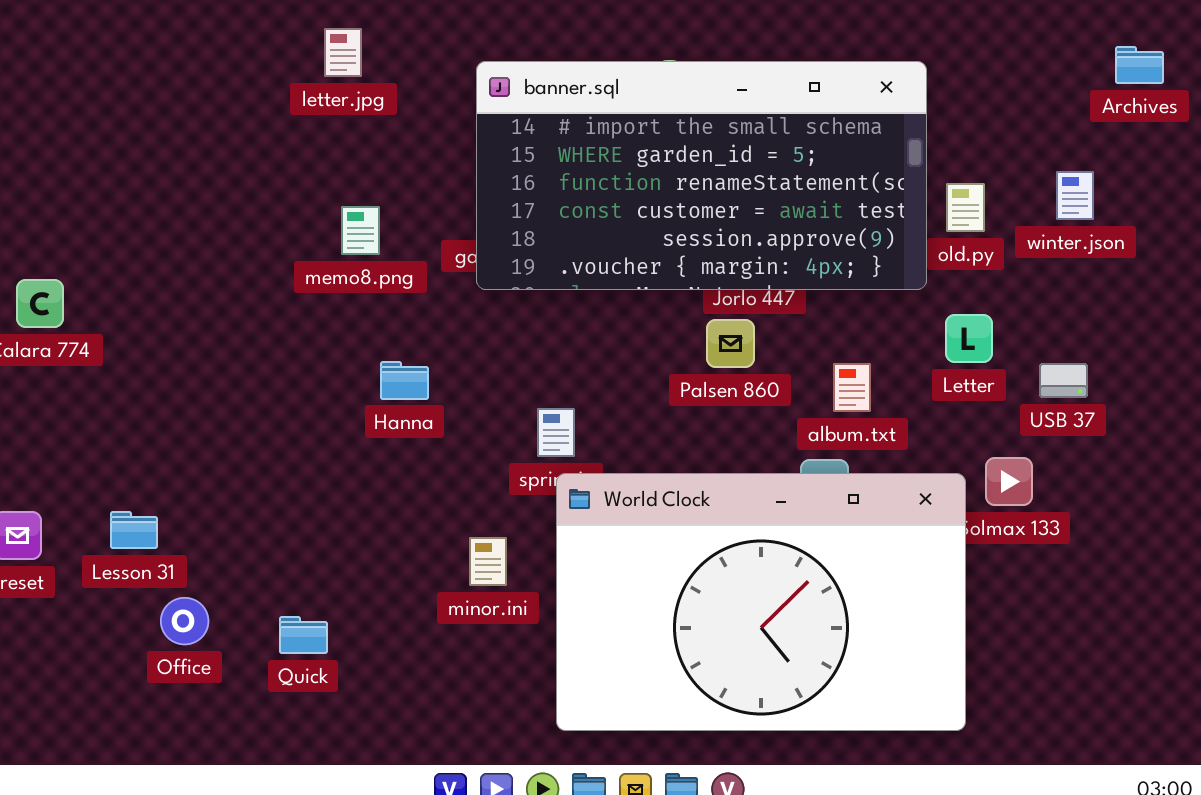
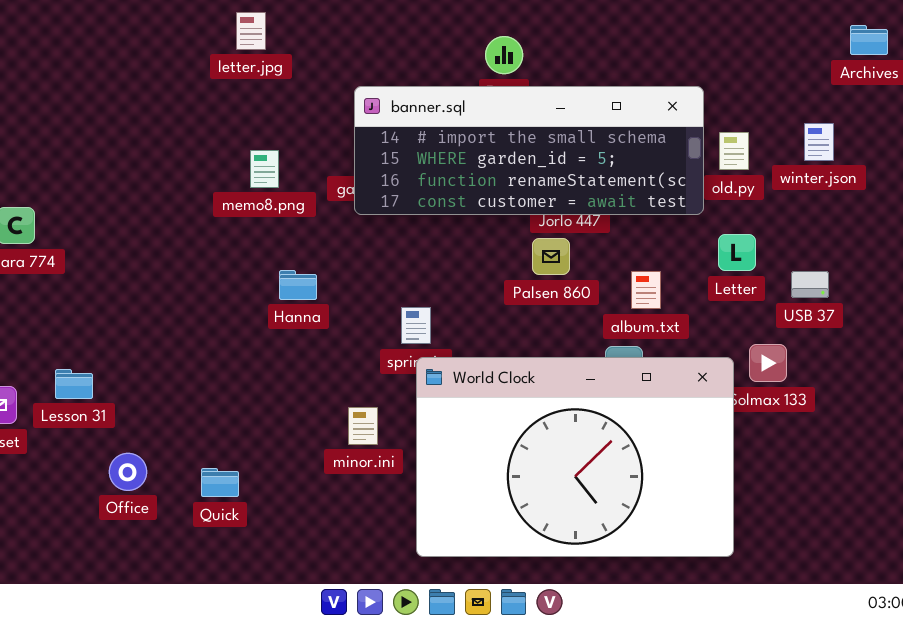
banner.sql: [476,61,927,290] -> [354,86,704,215], resized
Lesson 31: [110,511,158,549] -> [55,369,93,399], moved

